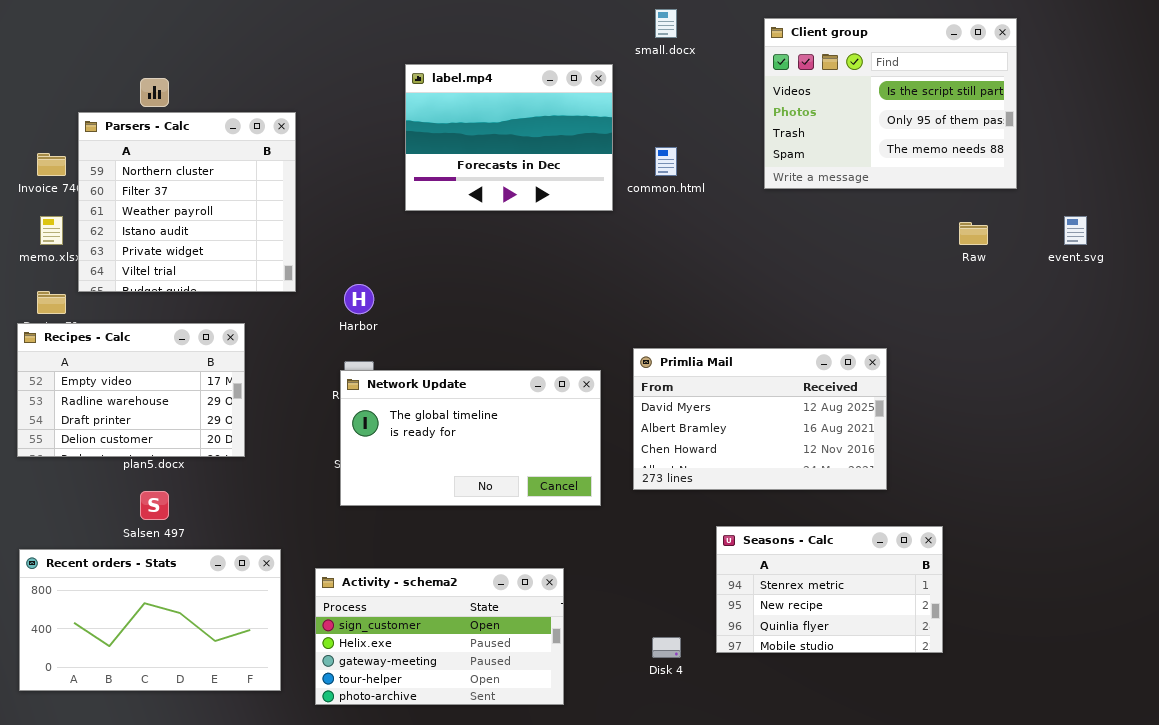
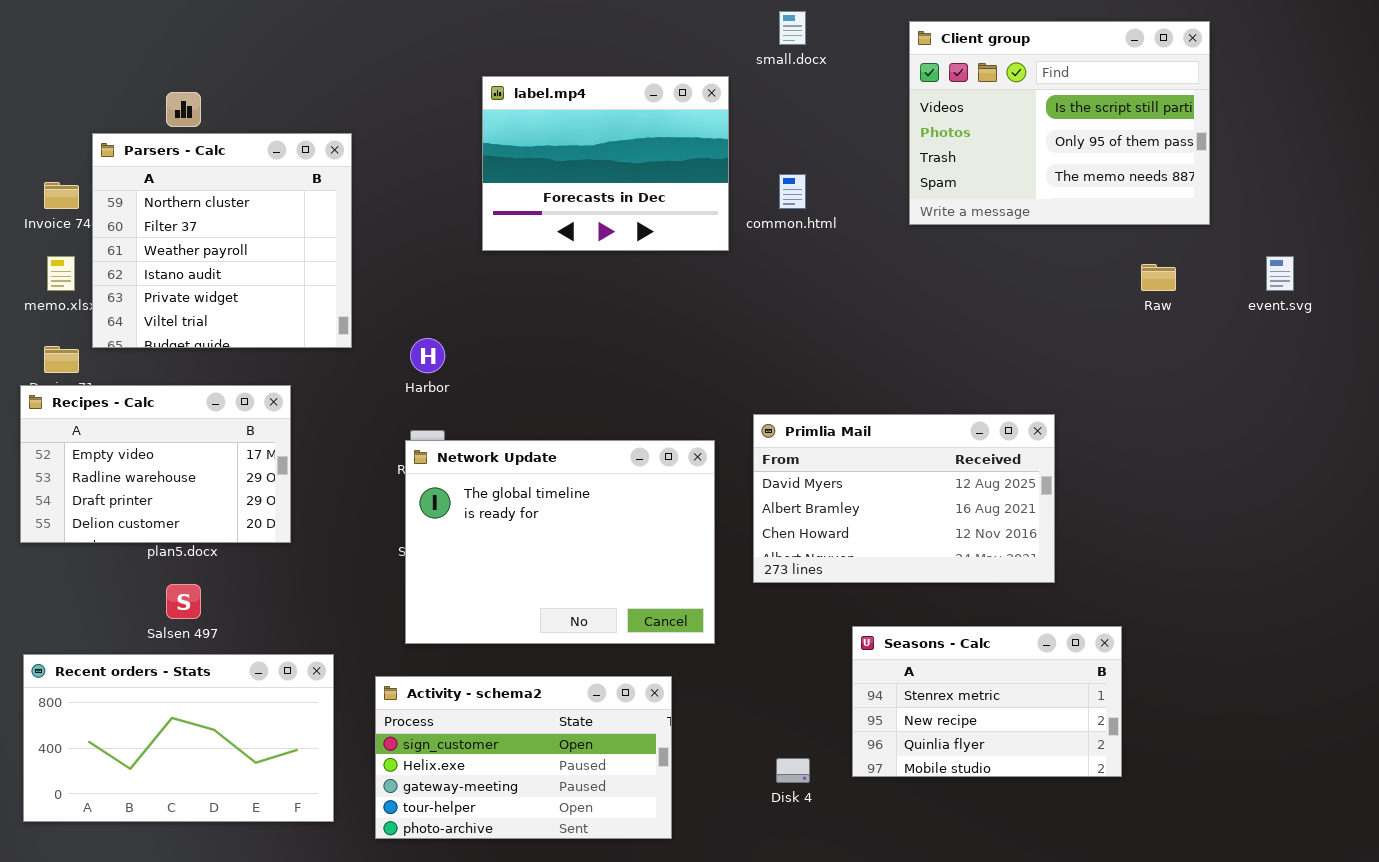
Network Update: [340,370,601,506] -> [405,440,715,644], resized

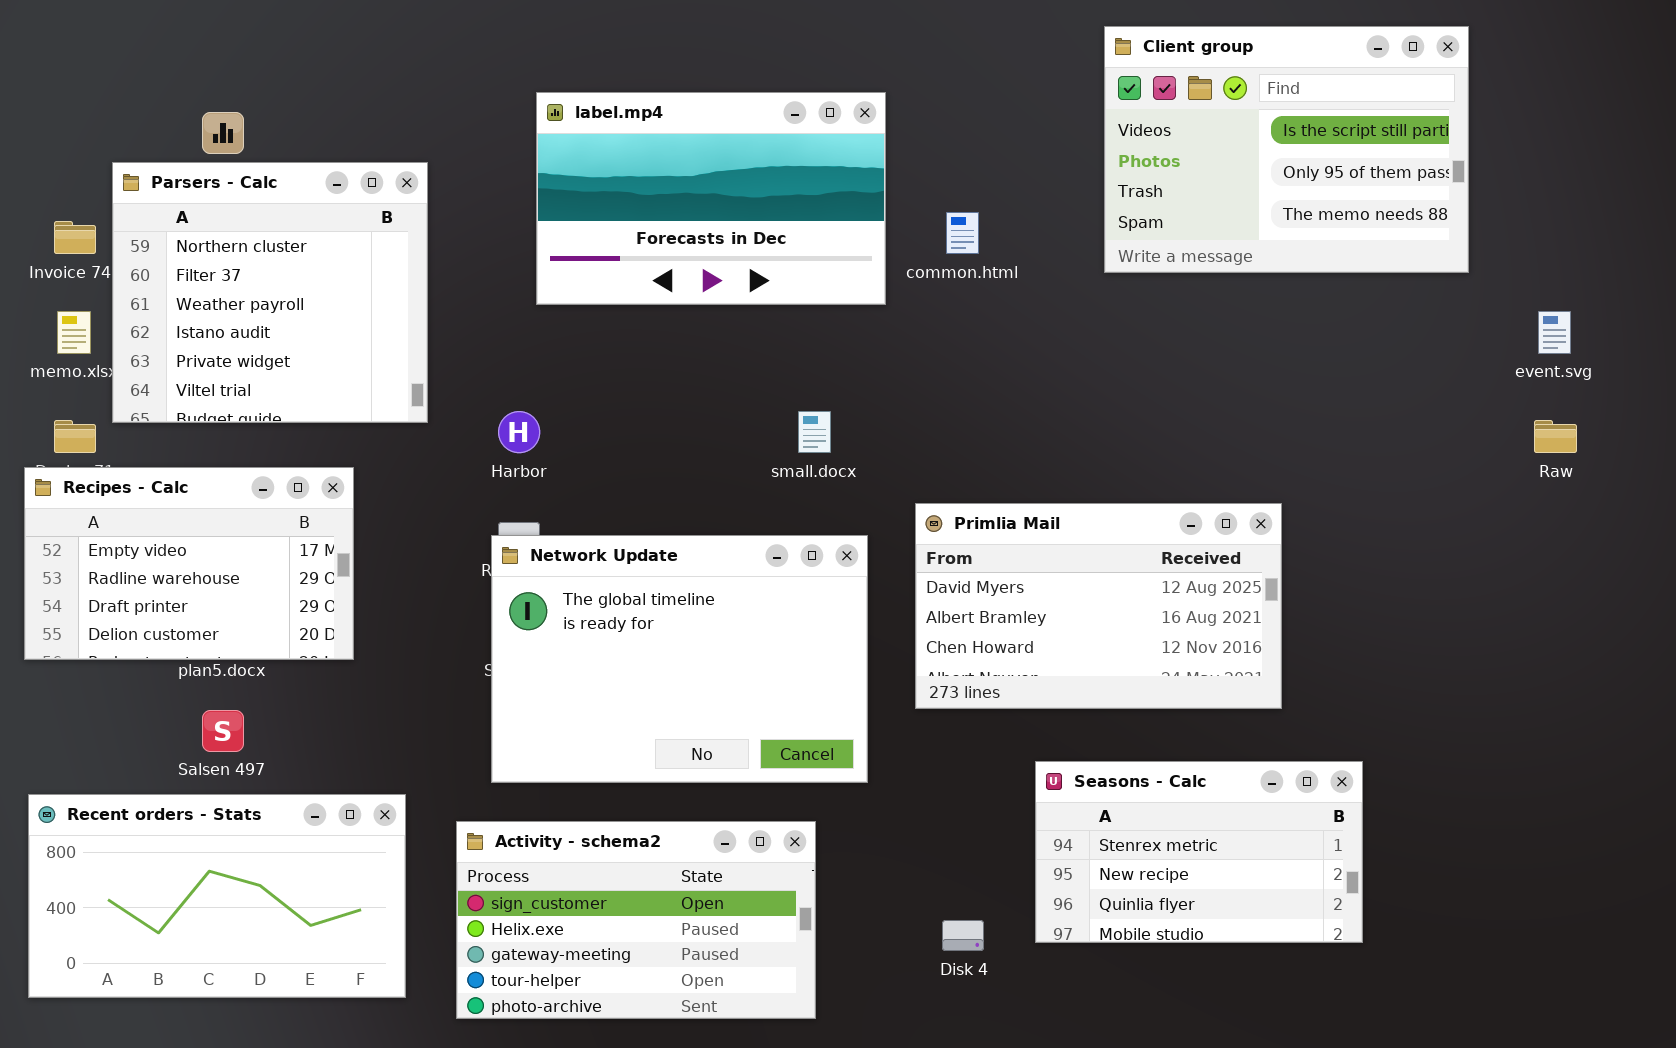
small.docx: [779,11,806,45] -> [798,411,831,453], moved
label.mp4: [482,76,729,251] -> [536,92,886,305], resized
Raw: [1141,264,1176,291] -> [1534,420,1577,453], moved

